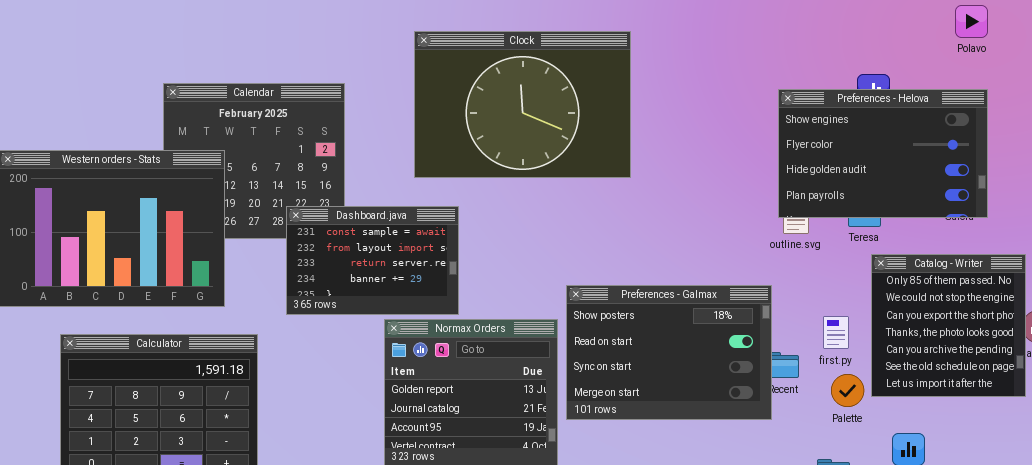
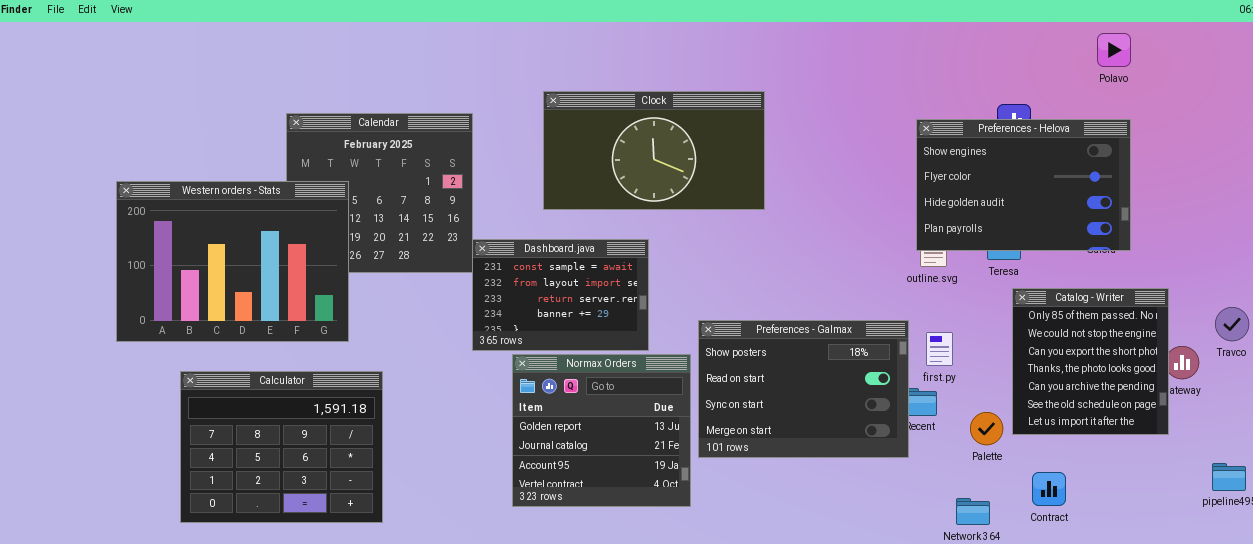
Clock: [414,31,631,178] -> [543,91,765,210], resized
Dashboard.java: [286,206,459,315] -> [472,239,649,351], moved
first.py: [823,316,849,349] -> [926,332,953,366], moved

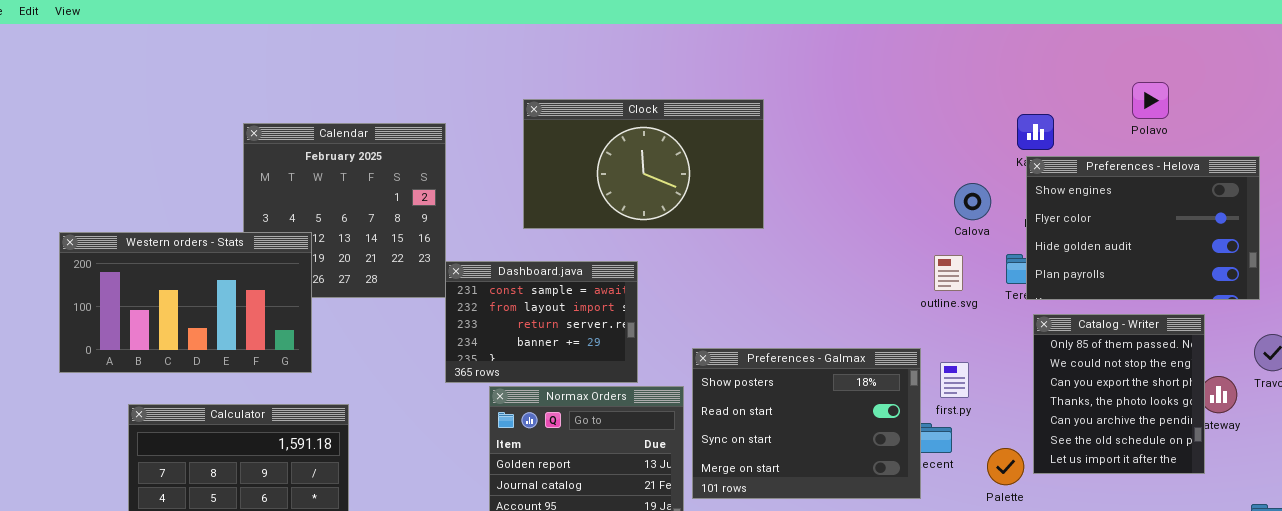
Polavo: [1097,33,1131,67] -> [1132,82,1169,119], moved
Preferences - Helova: [916,119,1131,251] -> [1026,156,1260,300], moved
Western orders - Stats: [116,181,349,342] -> [59,232,312,373], resized

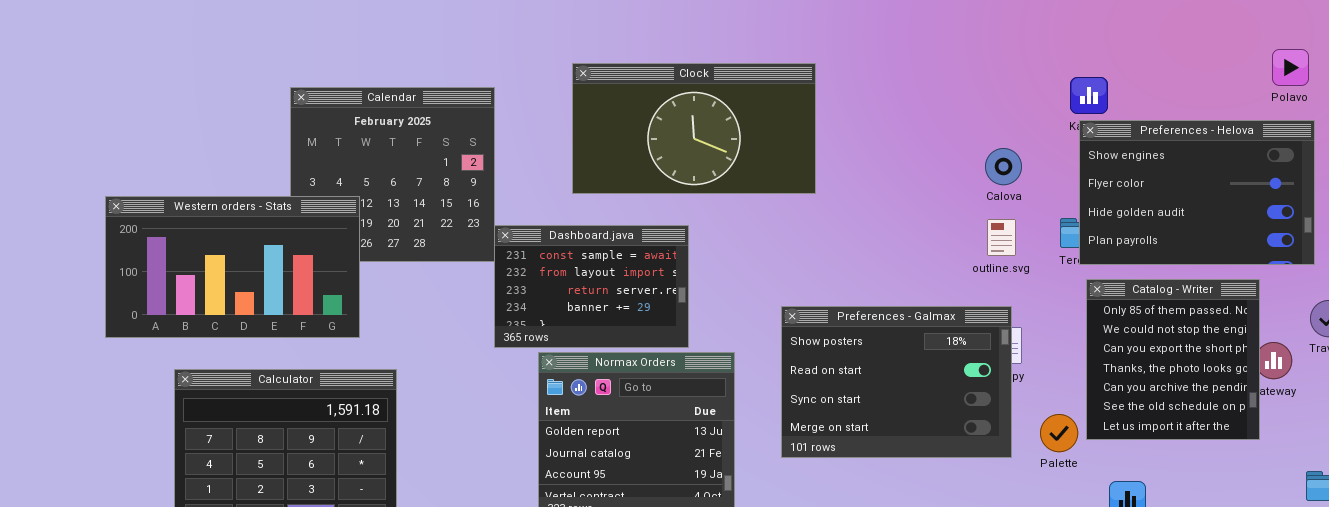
Polavo: [1132,82,1169,119] -> [1272,49,1309,86], moved
Calova: [954,183,991,220] -> [985,148,1022,185], moved
Preferences - Galmax: [692,348,921,499] -> [781,306,1012,458], moved

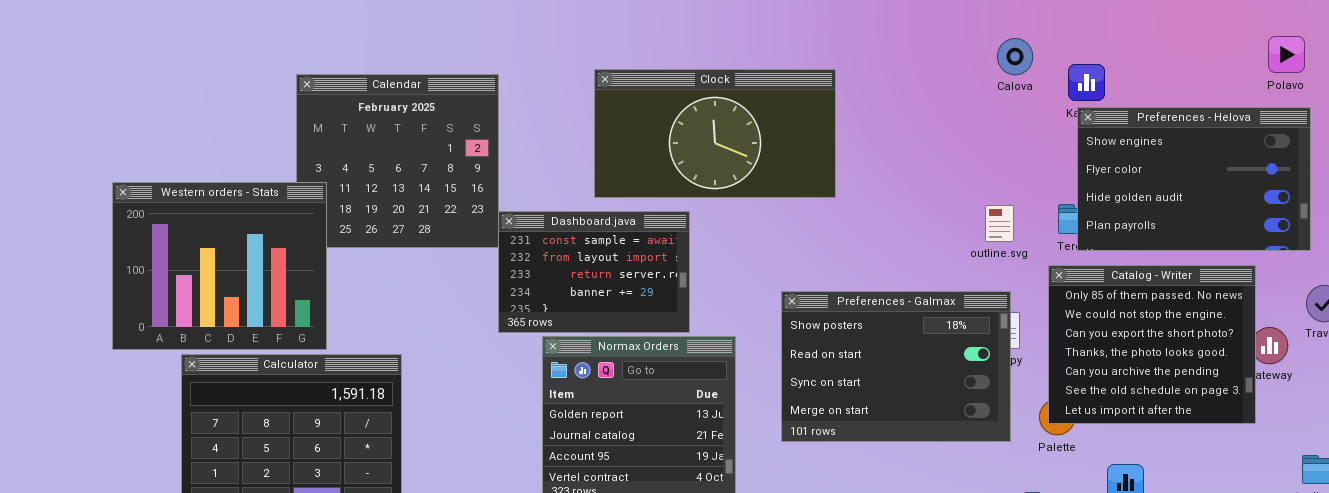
Clock: [572,63,816,194] -> [594,69,836,198], moved
Calova: [985,148,1022,185] -> [997,38,1033,75], moved
Western orders - Stats: [105,196,360,338] -> [112,182,327,350], resized
Catalog - Writer: [1086,279,1260,440] -> [1048,265,1256,424], resized

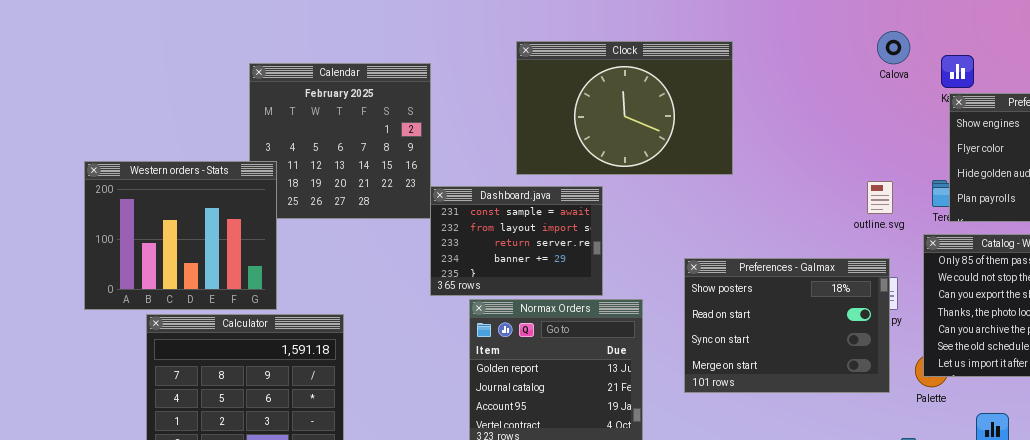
Clock: [594,69,836,198] -> [516,41,733,175], resized

